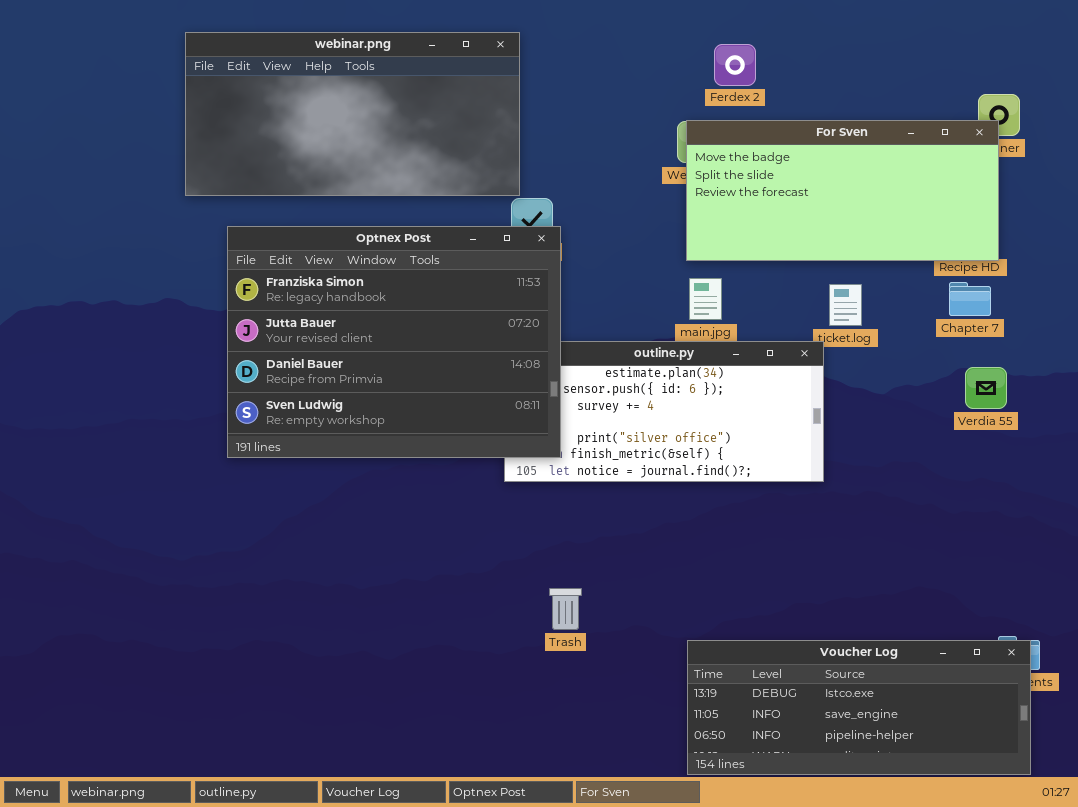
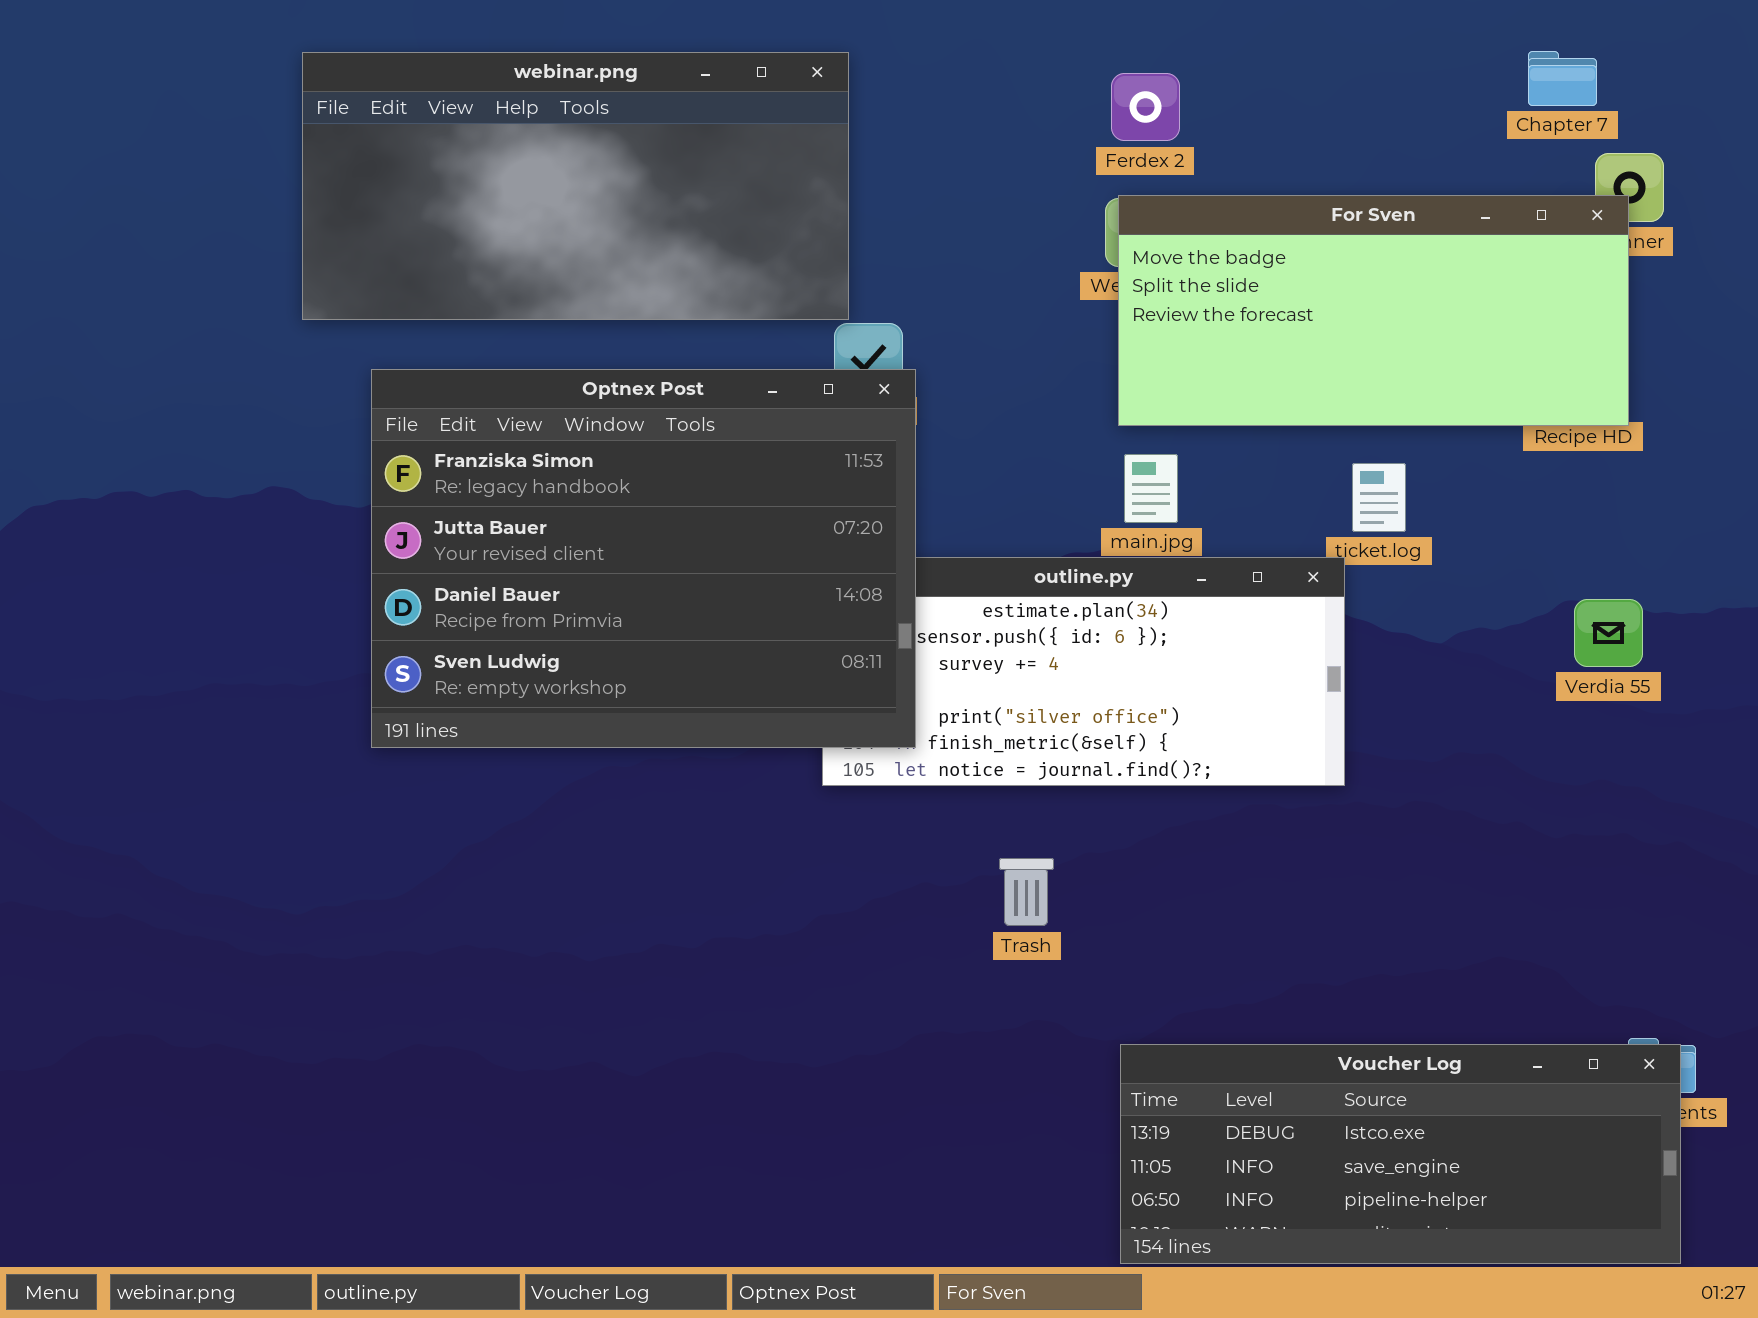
Ferdex 2: [714,44,756,86] -> [1111,73,1180,141], moved
Chapter 7: [949,282,991,316] -> [1528,51,1597,106], moved
Trash: [549,588,582,630] -> [999,858,1054,926], moved

